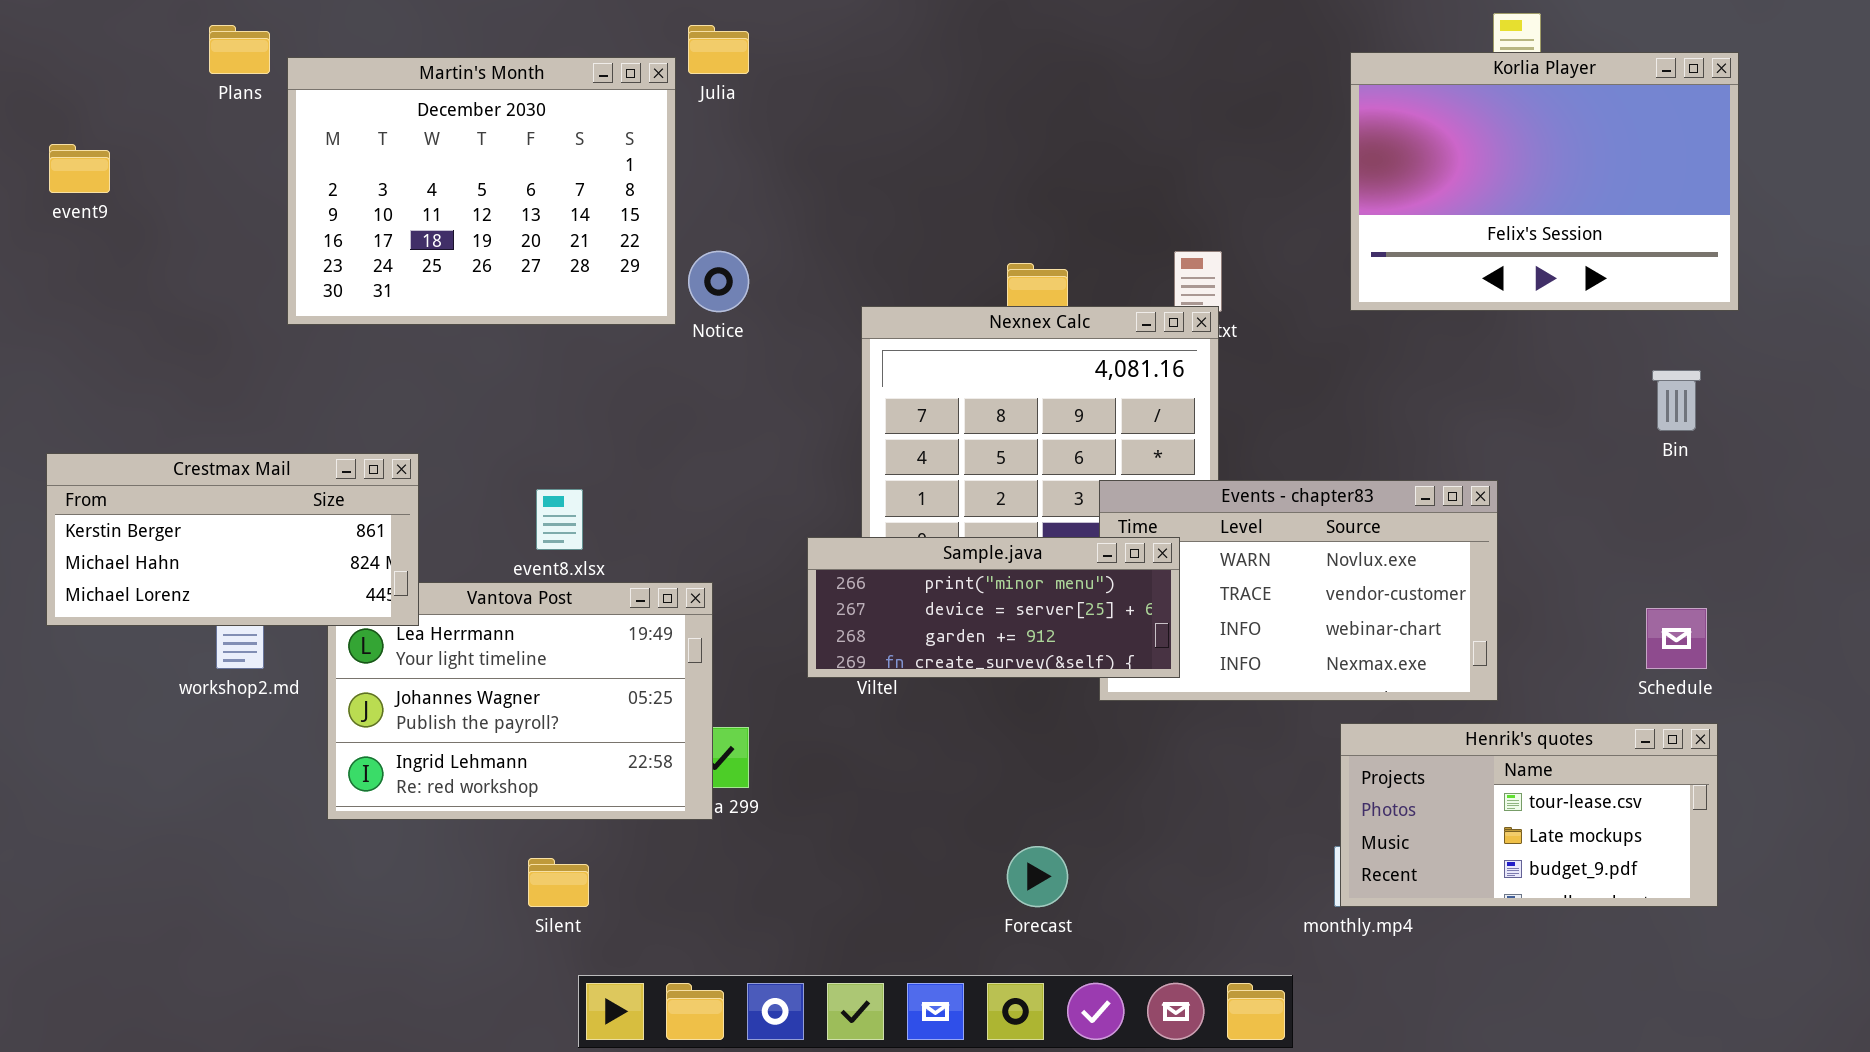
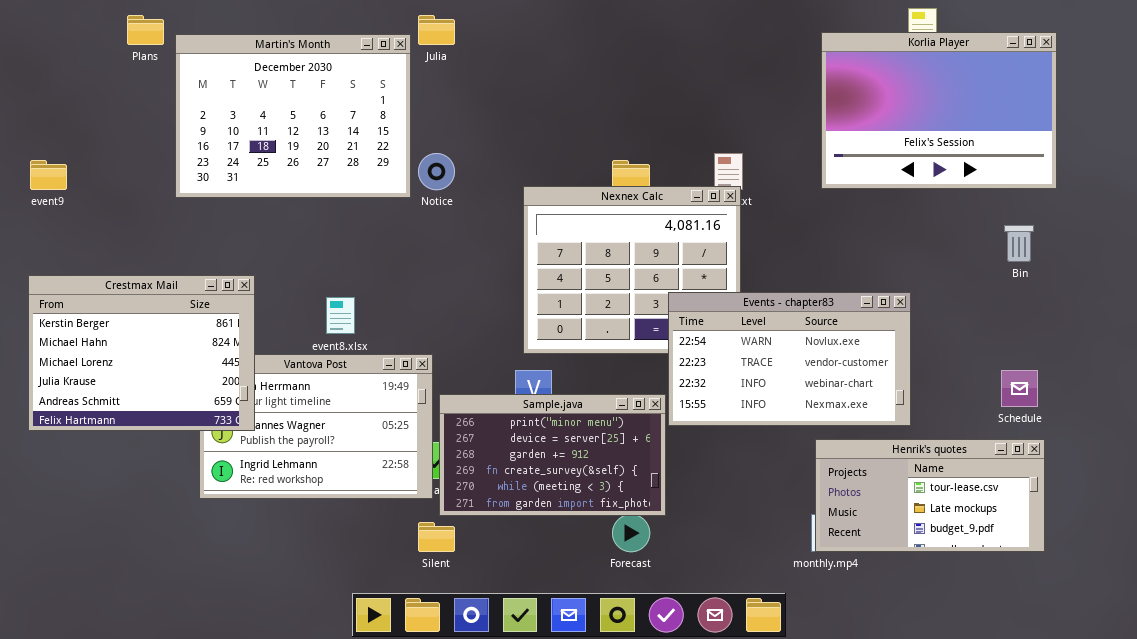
event9: [49,144,110,193] -> [30,160,67,190], moved
Crestmax Mail: [46,453,419,626] -> [28,275,255,431], resized
Sample.java: [807,537,1180,678] -> [439,394,666,516], moved, resized
Silent: [528,858,589,907] -> [418,522,455,552], moved

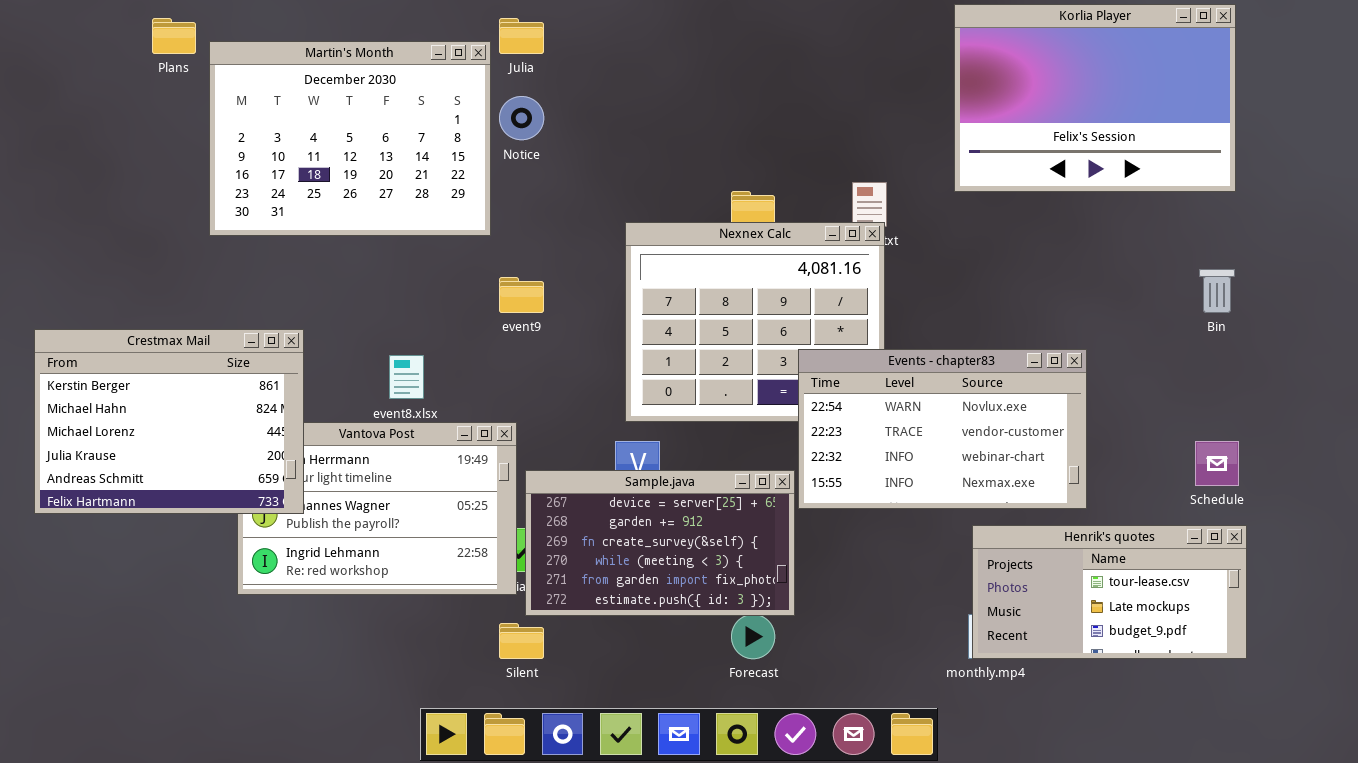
Korlia Player: [821,32,1057,189] -> [954,4,1236,192], moved
Notice: [418,153,455,190] -> [499,96,544,140], moved
event9: [30,160,67,190] -> [499,277,544,313], moved
Sample.java: [439,394,666,516] -> [525,470,795,616], scrolled down 1 row

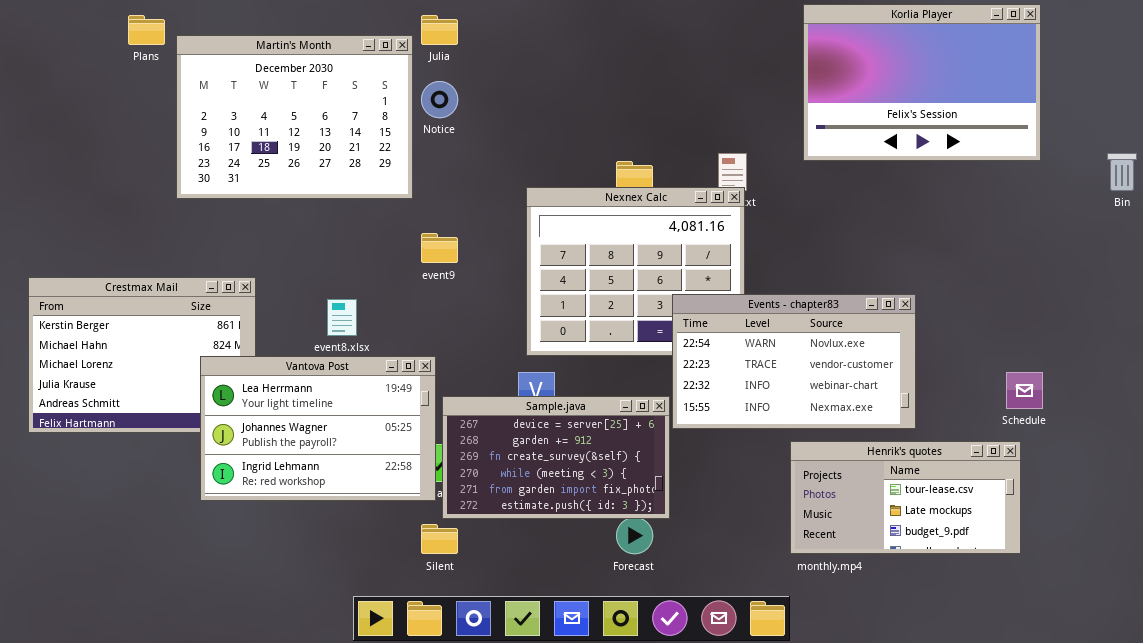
Bin: [1199,269,1235,313] -> [1107,153,1137,191], moved
Vantova Post: [237,422,517,595] -> [200,356,436,501], raised
Henrik's quotes: [972,525,1247,659] -> [790,441,1021,554], moved

